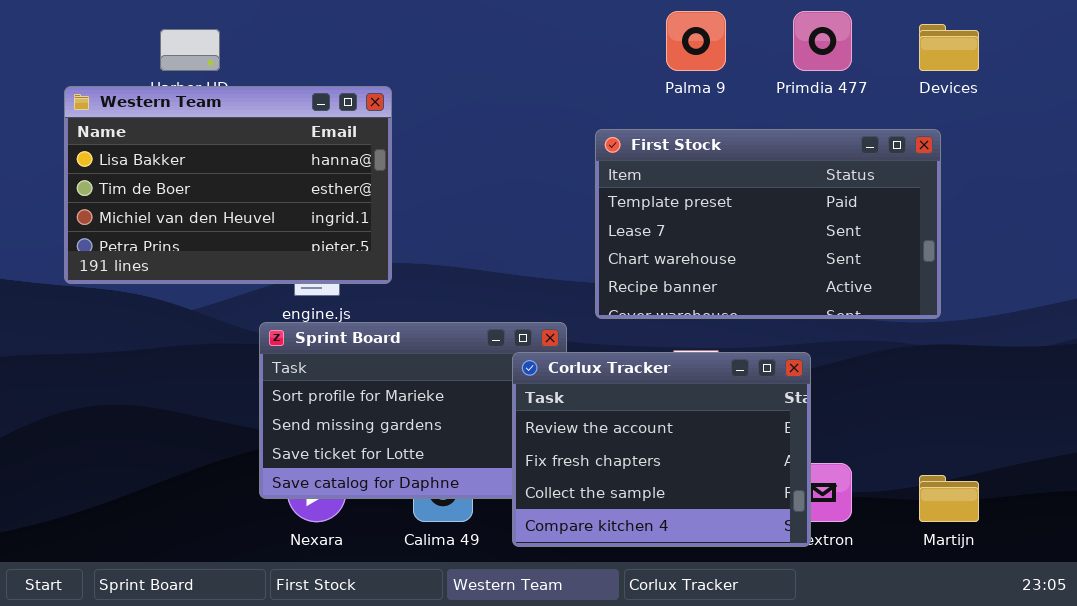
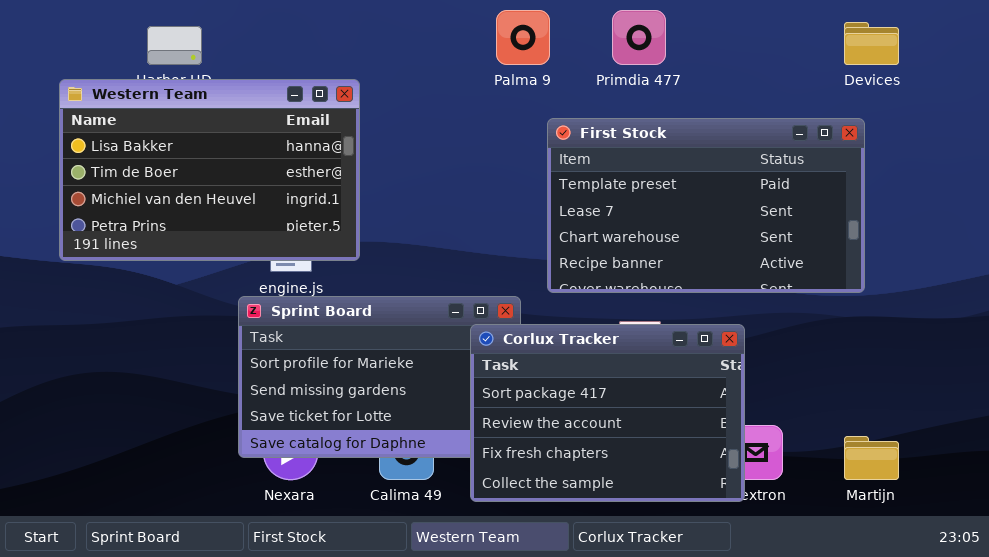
Palma 9: [666,11,726,71] -> [496,10,550,65], moved
Primdia 477: [793,11,852,71] -> [612,10,666,65], moved
Corlux Tracker: [512,352,811,547] -> [470,324,745,502], scrolled up 1 row

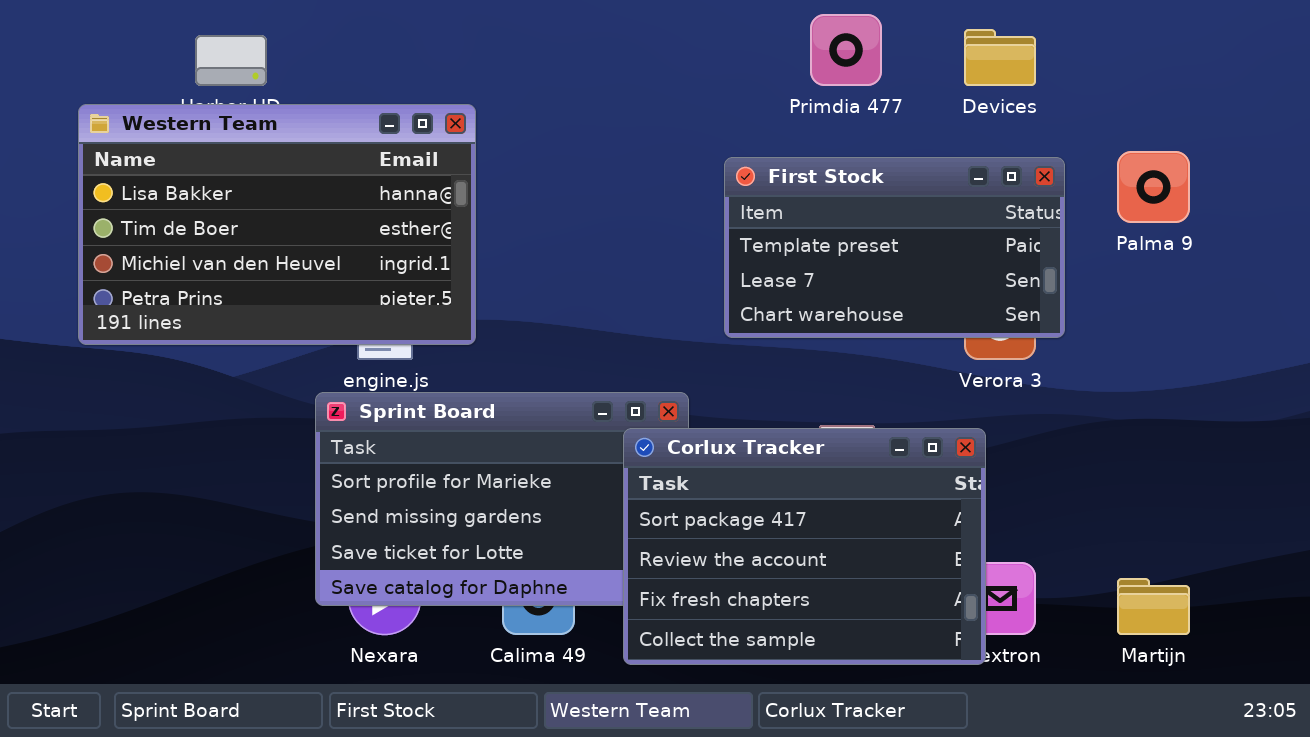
Palma 9: [496,10,550,65] -> [1117,151,1190,223], moved
Devices: [844,22,899,65] -> [964,29,1036,86], moved
First Stock: [547,118,865,293] -> [724,157,1065,338], resized

